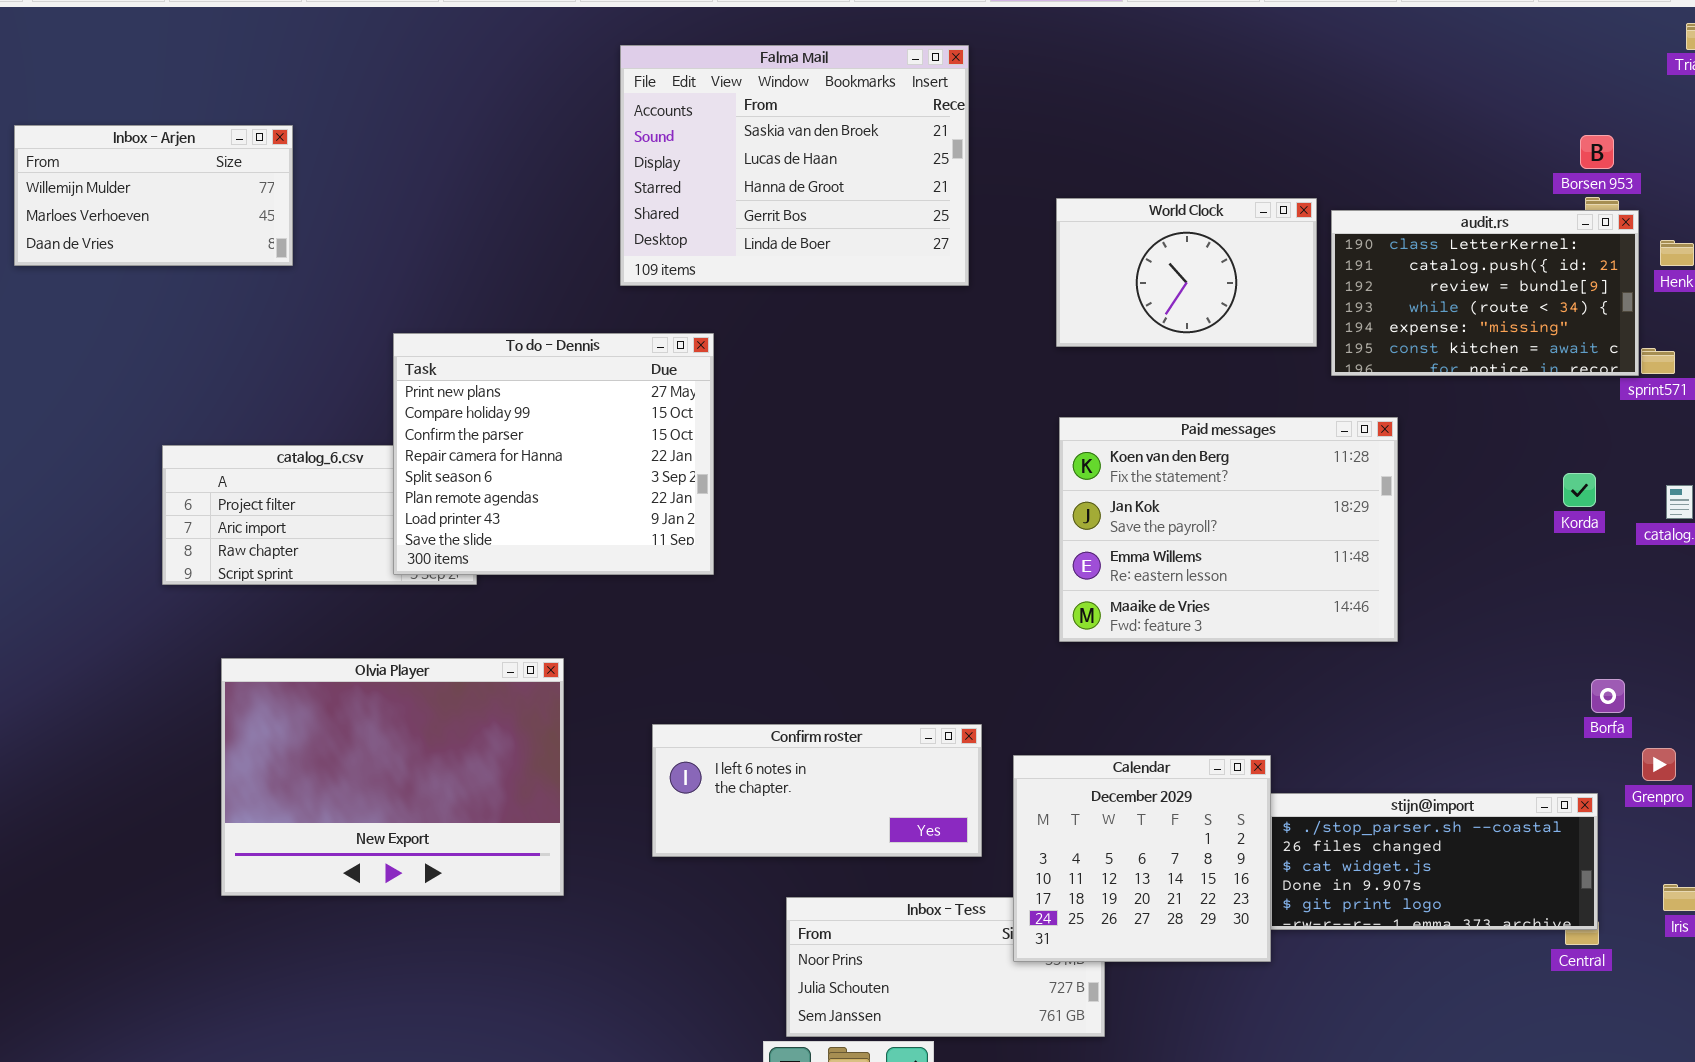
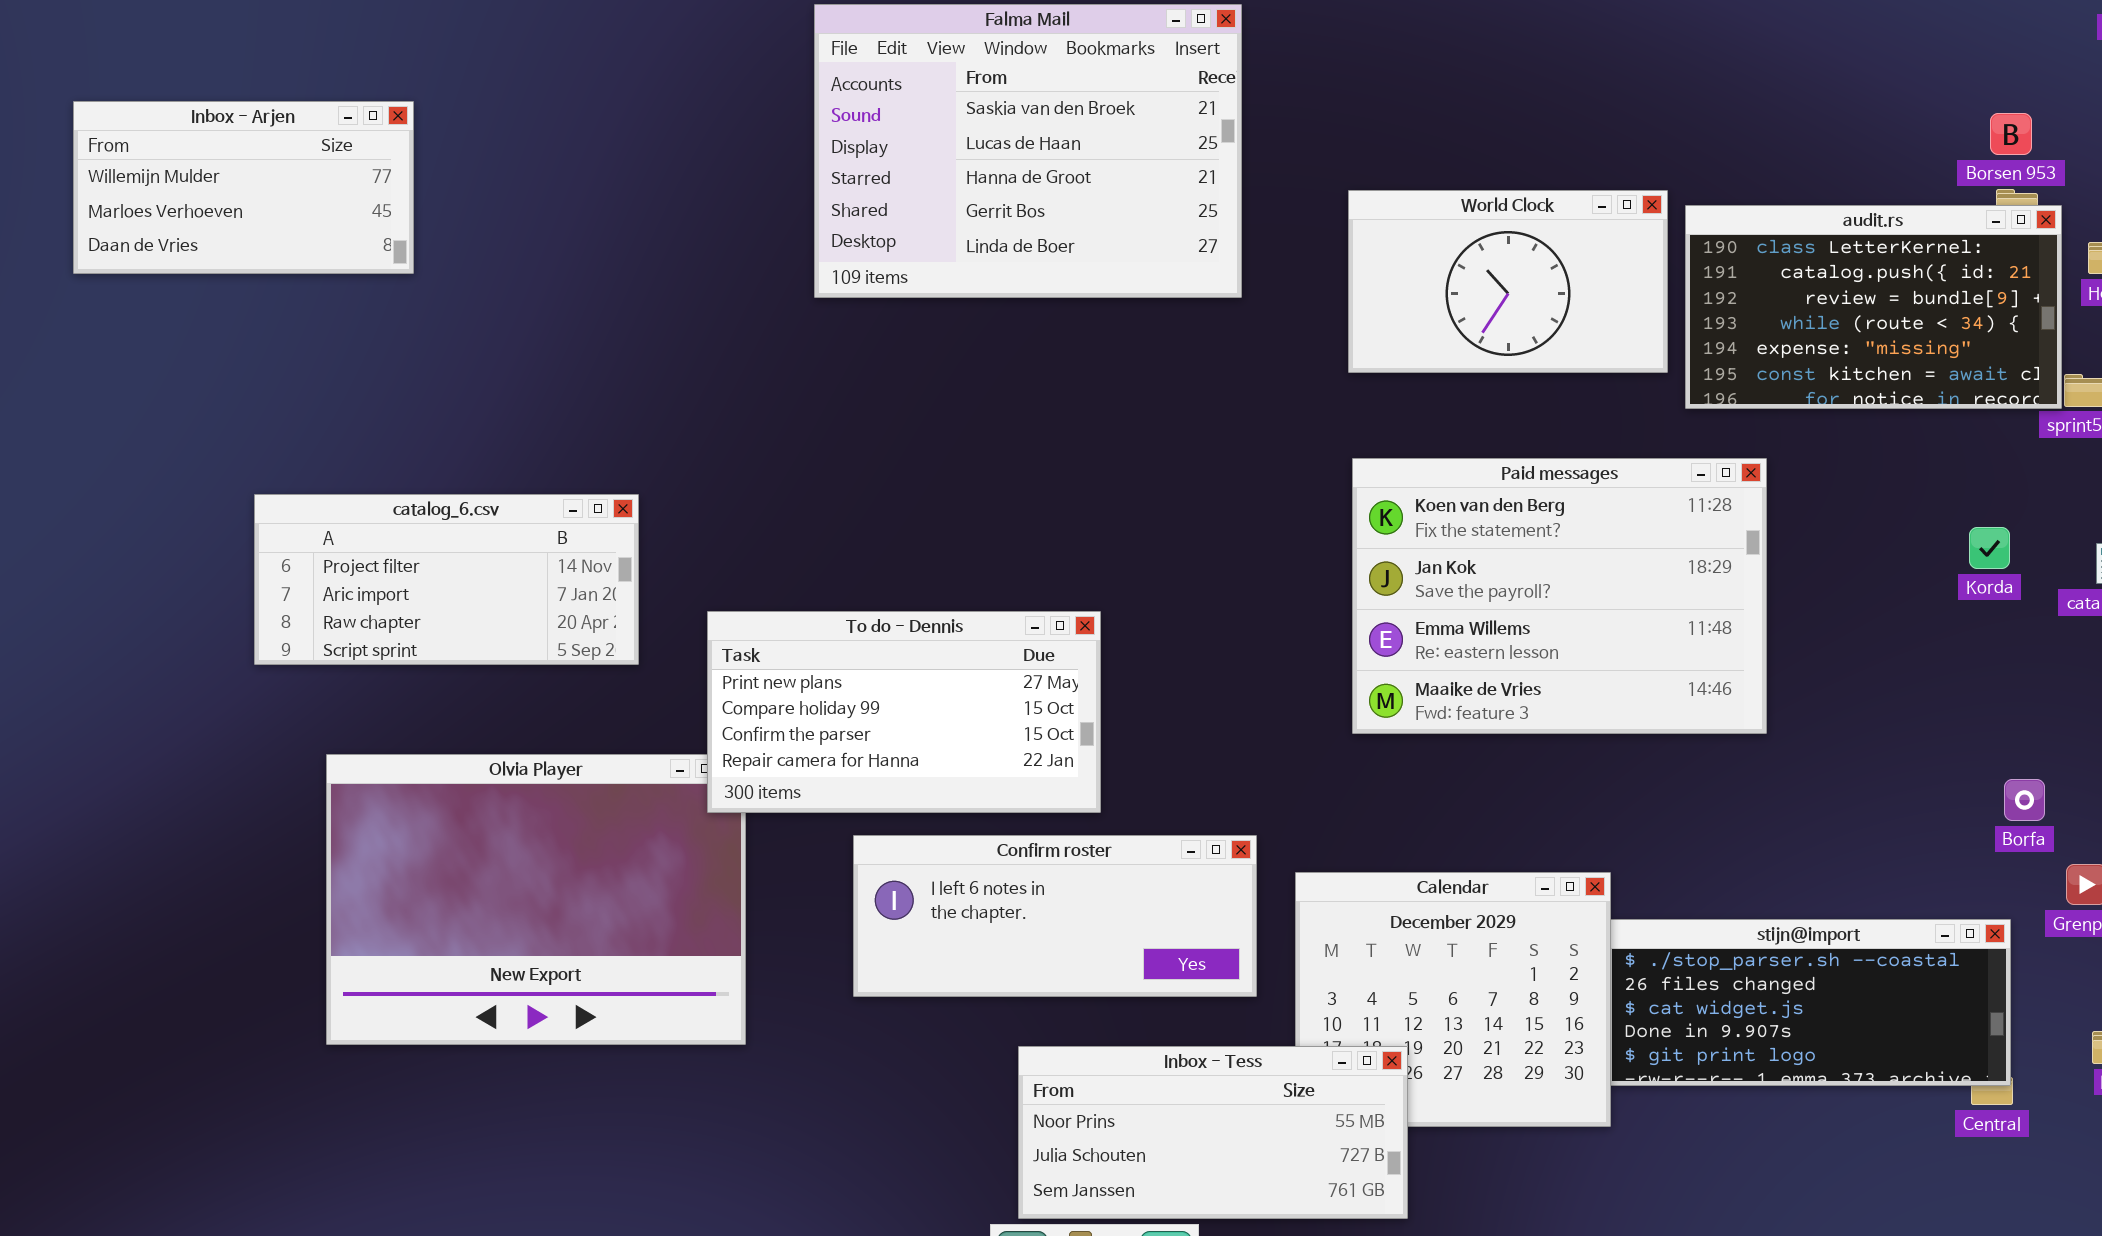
To do - Dennis: [393,333,714,575] -> [707,611,1101,813], moved, resized
Inbox - Tess: [786,897,1105,1037] -> [1018,1046,1408,1219], raised

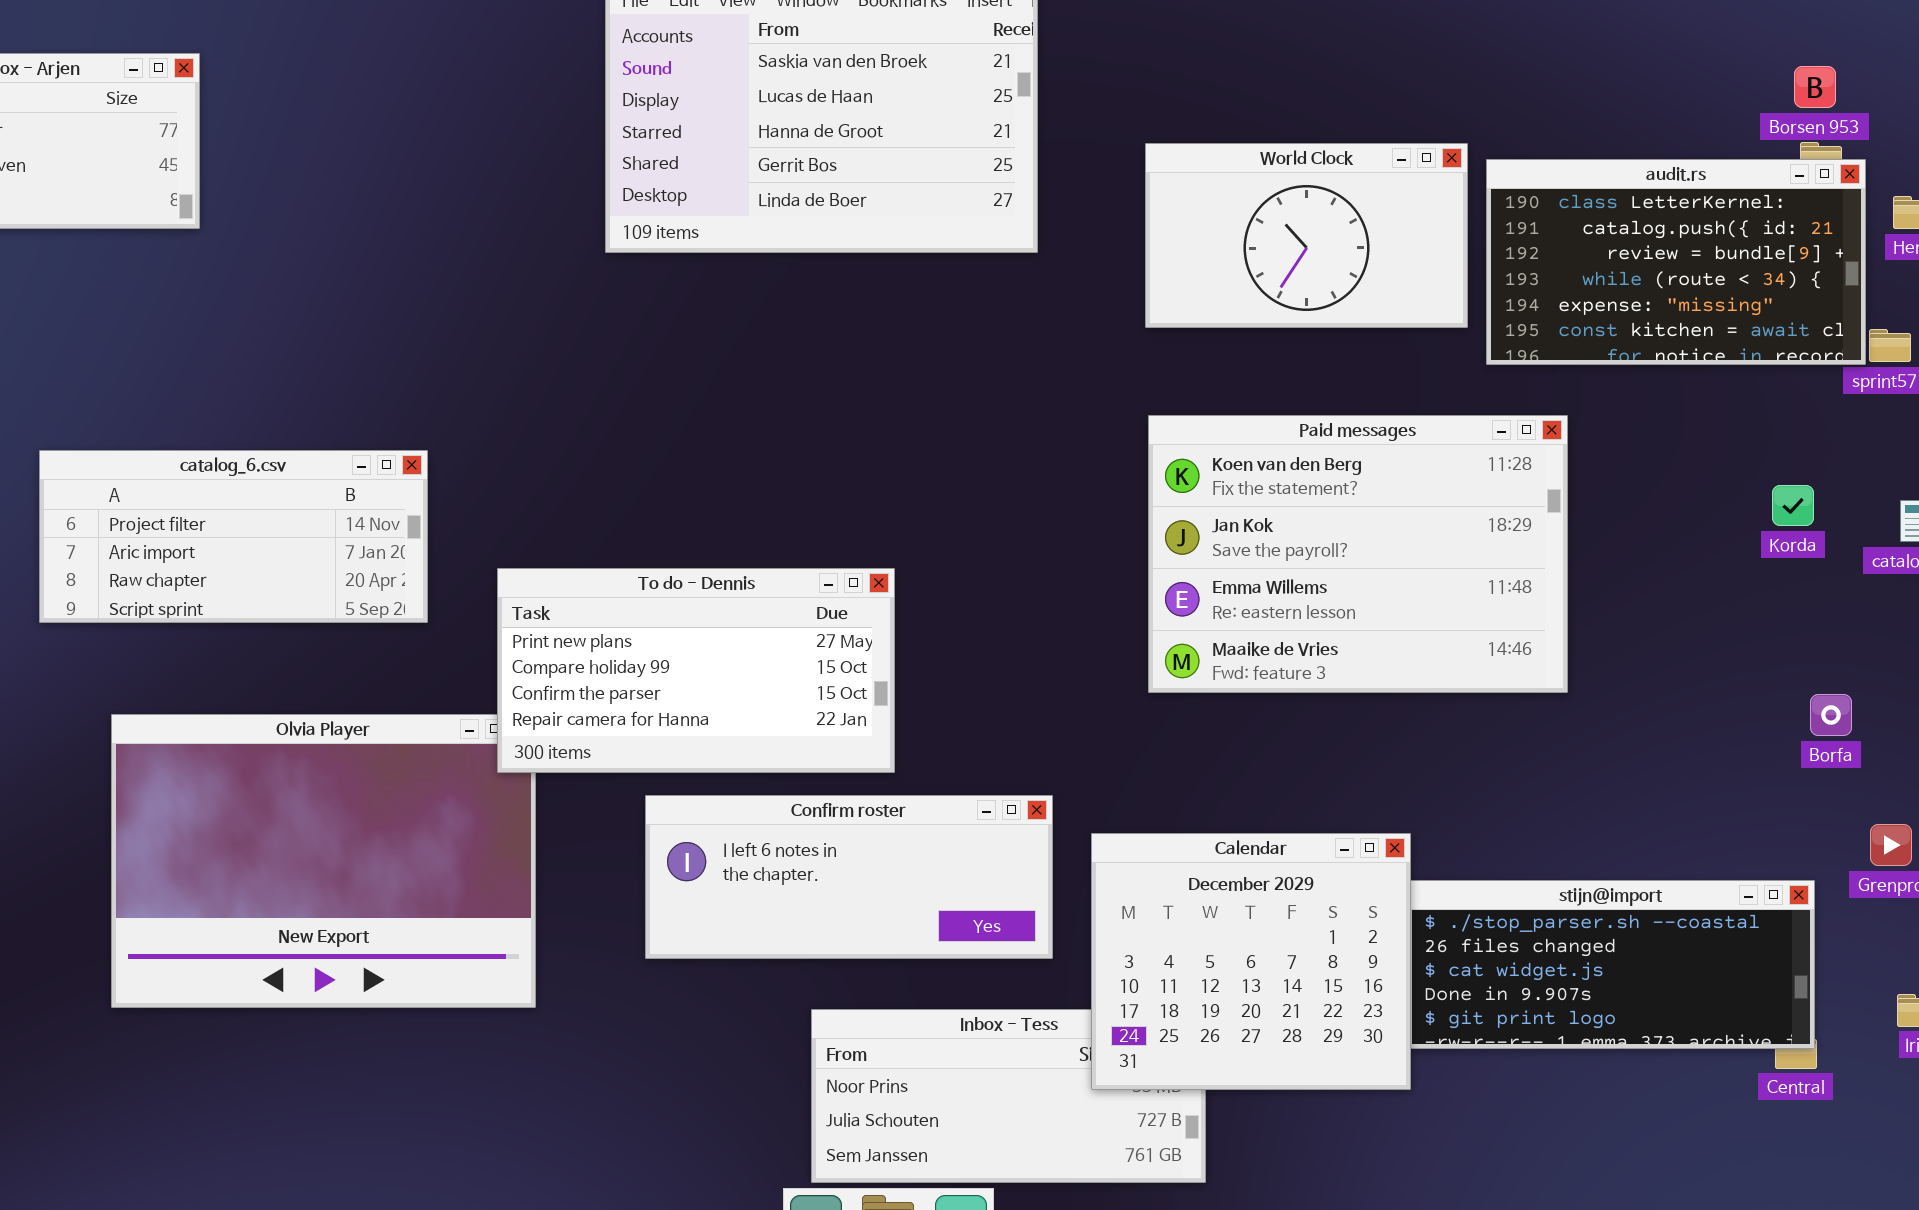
Borfa: [2004,779,2045,821] -> [1810,694,1852,736], moved
Calendar: [1295,872,1611,1127] -> [1091,833,1411,1090], raised

